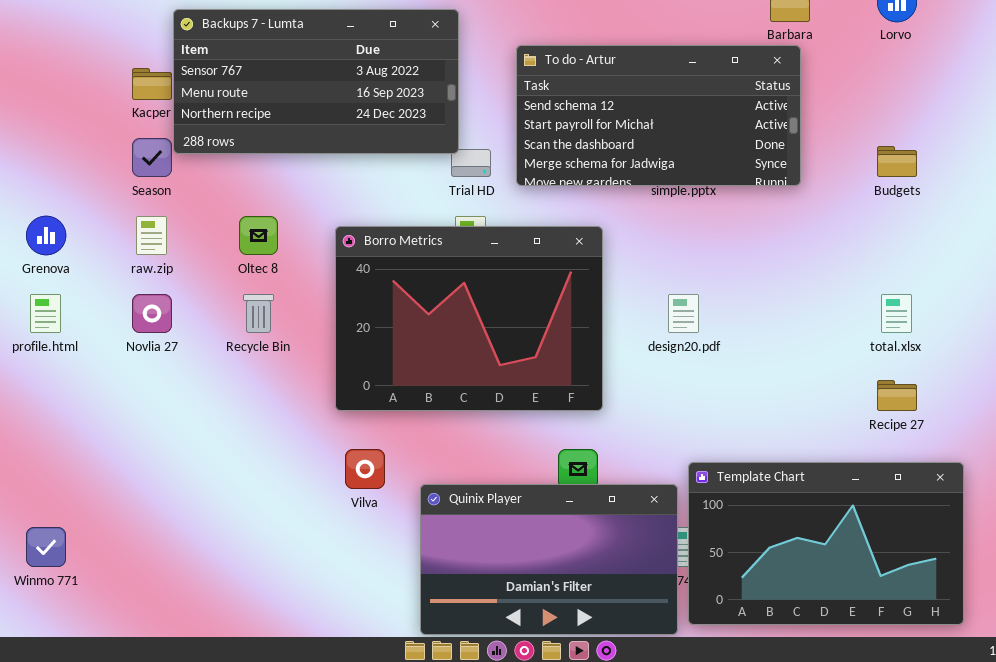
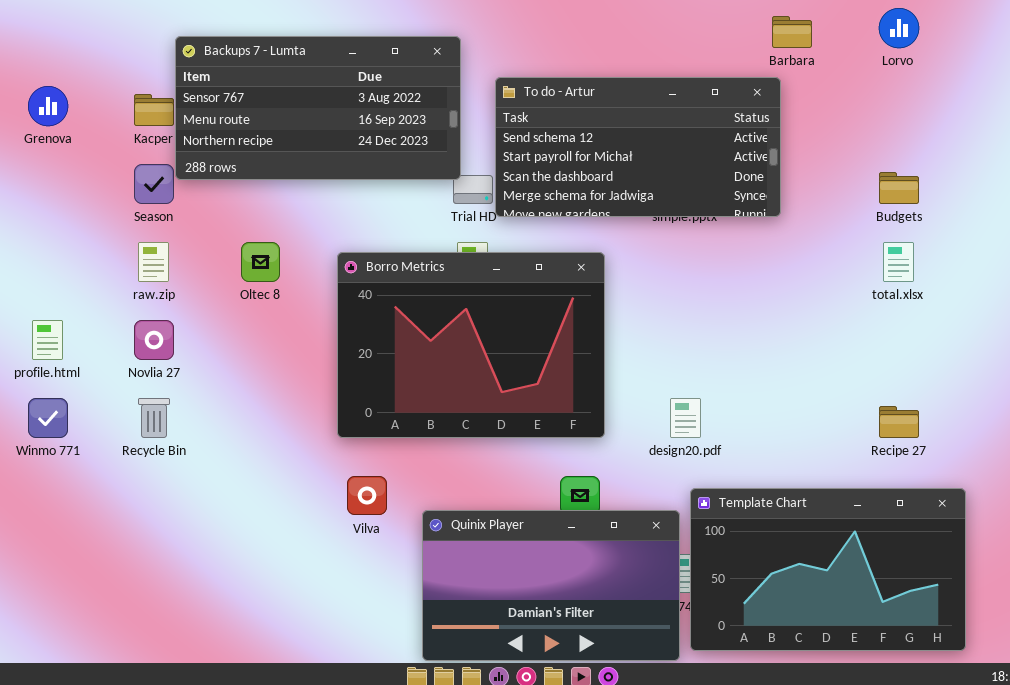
To do - Artur: [516,45,801,186] -> [495,77,781,217], moved
Grenova: [26,216,66,255] -> [28,86,68,126], moved
Recycle Bin: [243,294,274,333] -> [138,398,170,438], moved
design20.pdf: [668,294,699,333] -> [670,398,701,438], moved
total.xlsx: [881,294,912,333] -> [883,242,914,282], moved
Winmo 771: [26,527,66,567] -> [28,398,68,438], moved

